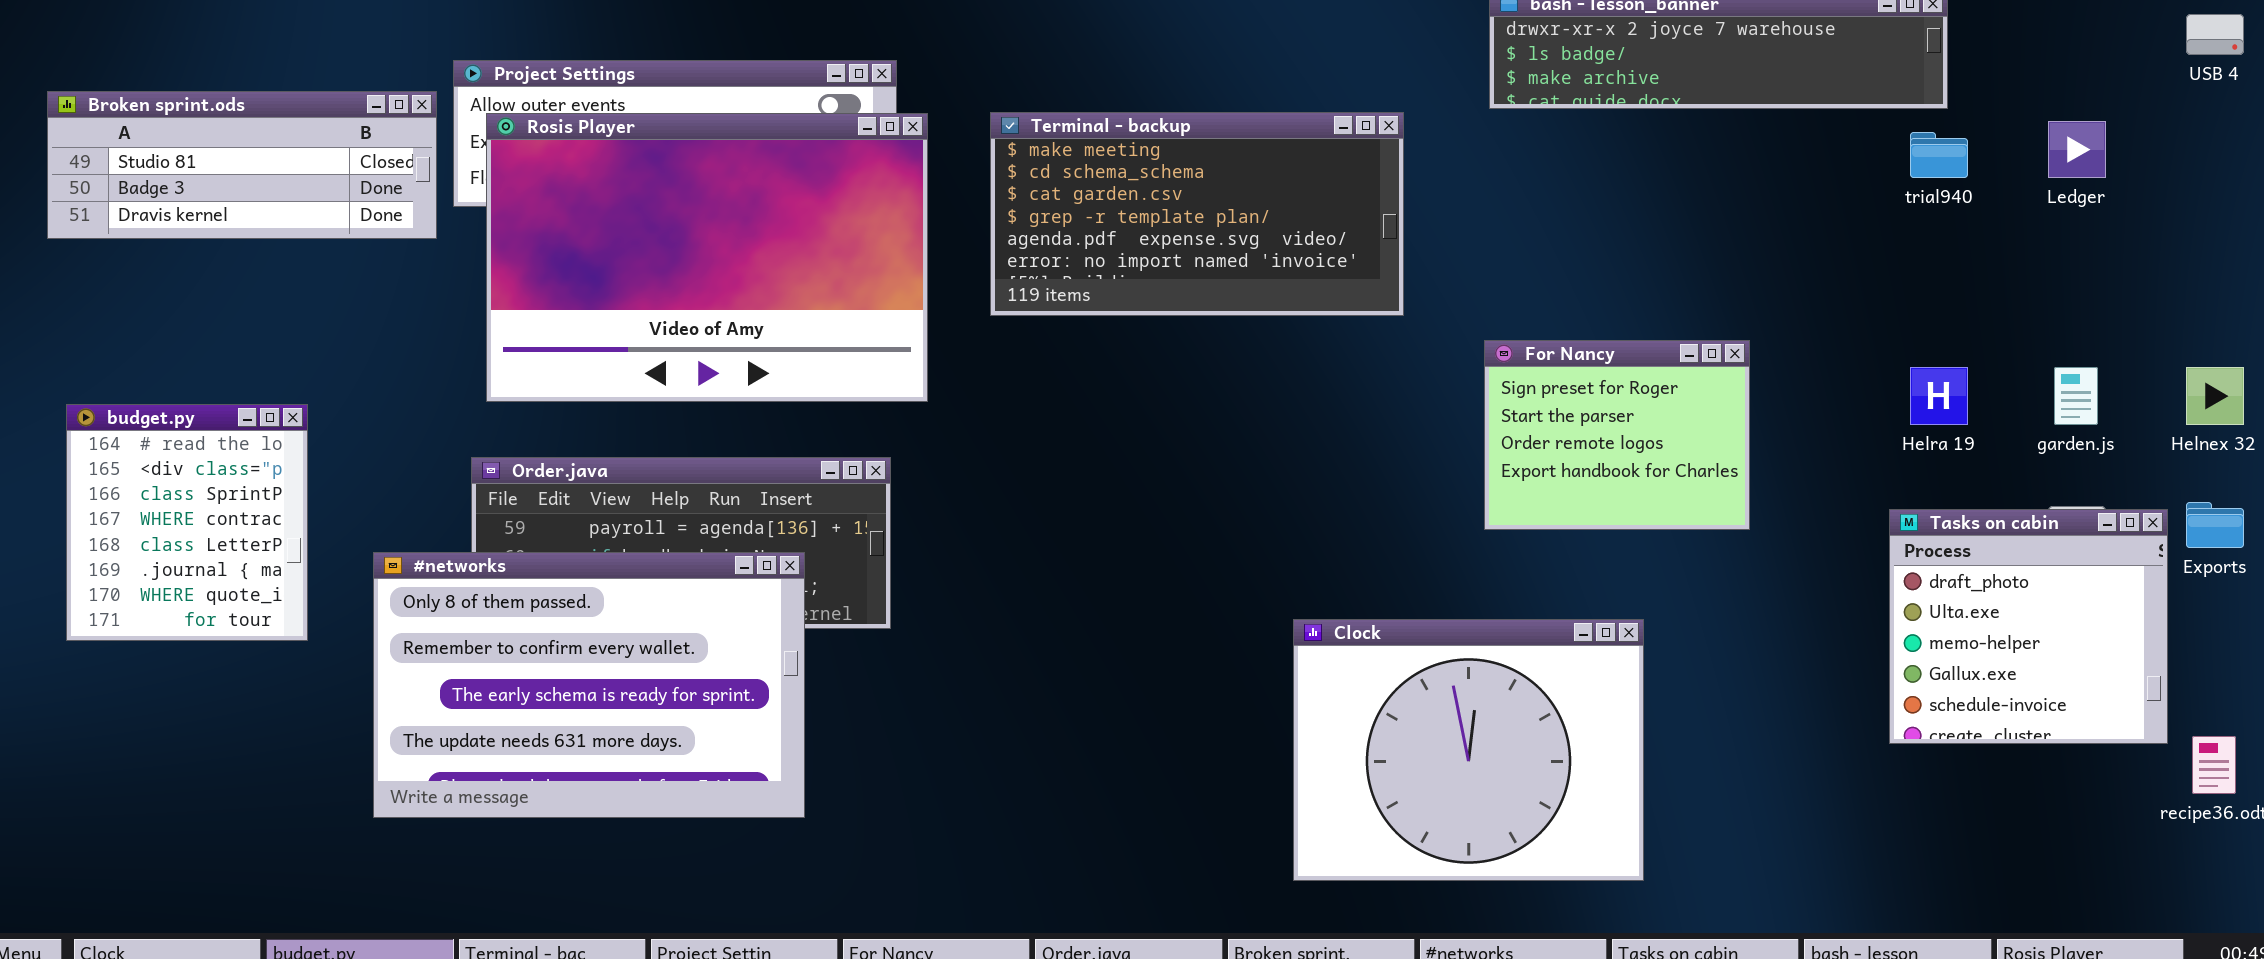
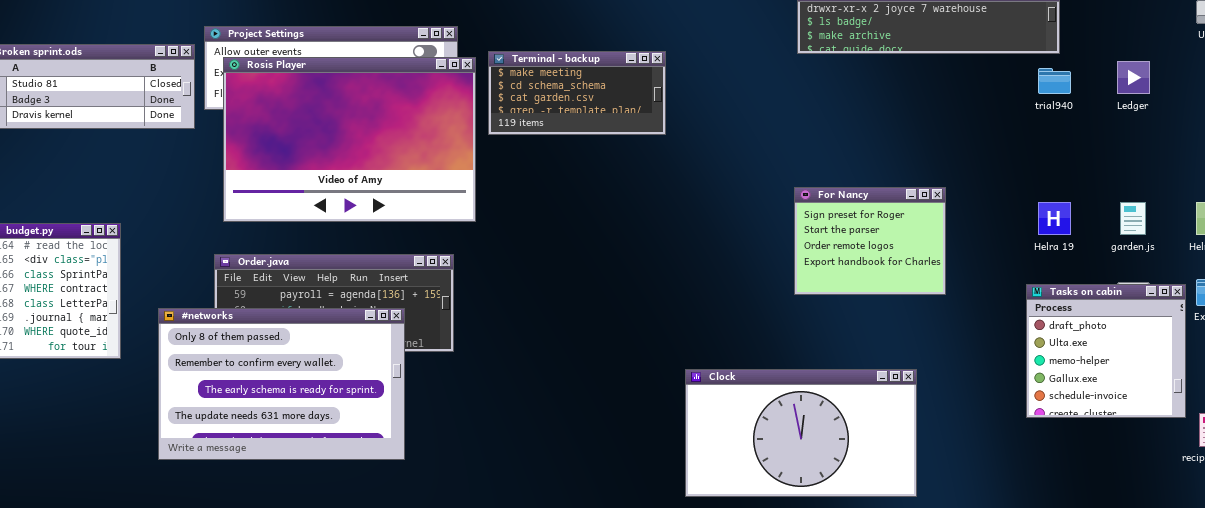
Terminal - backup: [990,112,1404,316] -> [488,51,666,135], moved, resized
Clock: [1293,619,1644,881] -> [685,369,917,497], resized

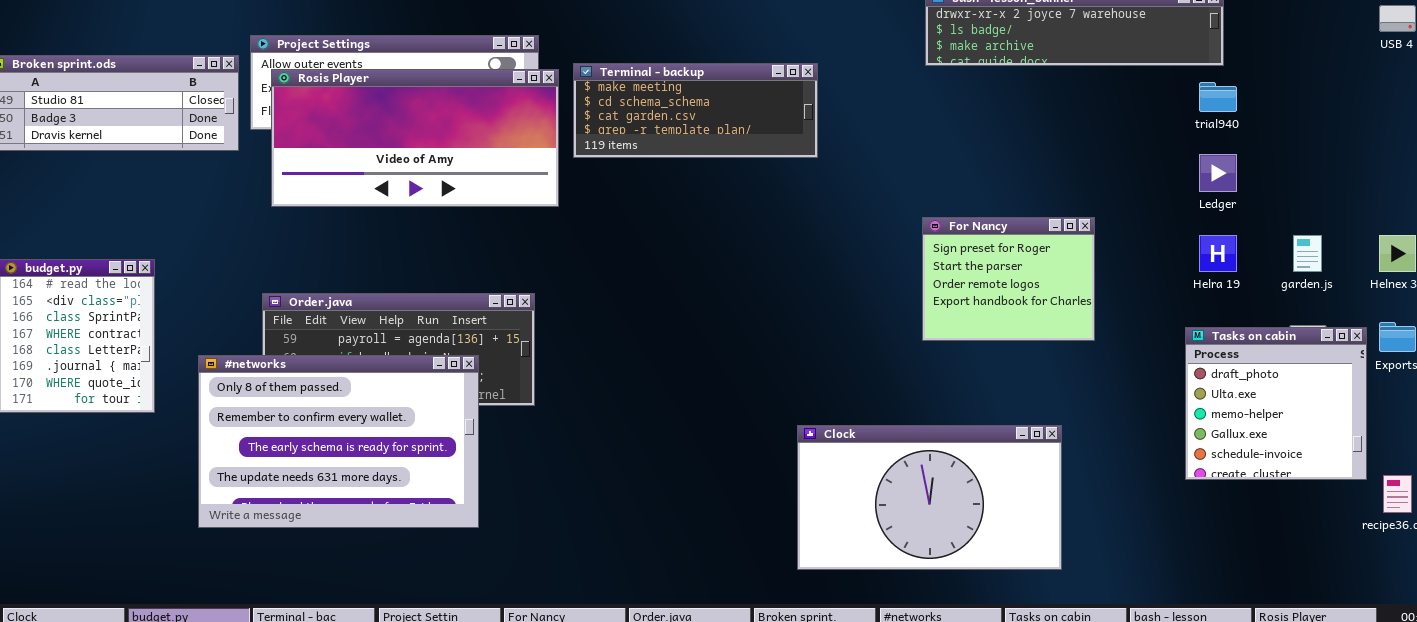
Terminal - backup: [488,51,666,135] -> [573,63,818,158], resized
Rosis Player: [223,57,476,222] -> [271,69,559,207], resized
Ledger: [1117,61,1150,94] -> [1199,154,1237,192], moved

